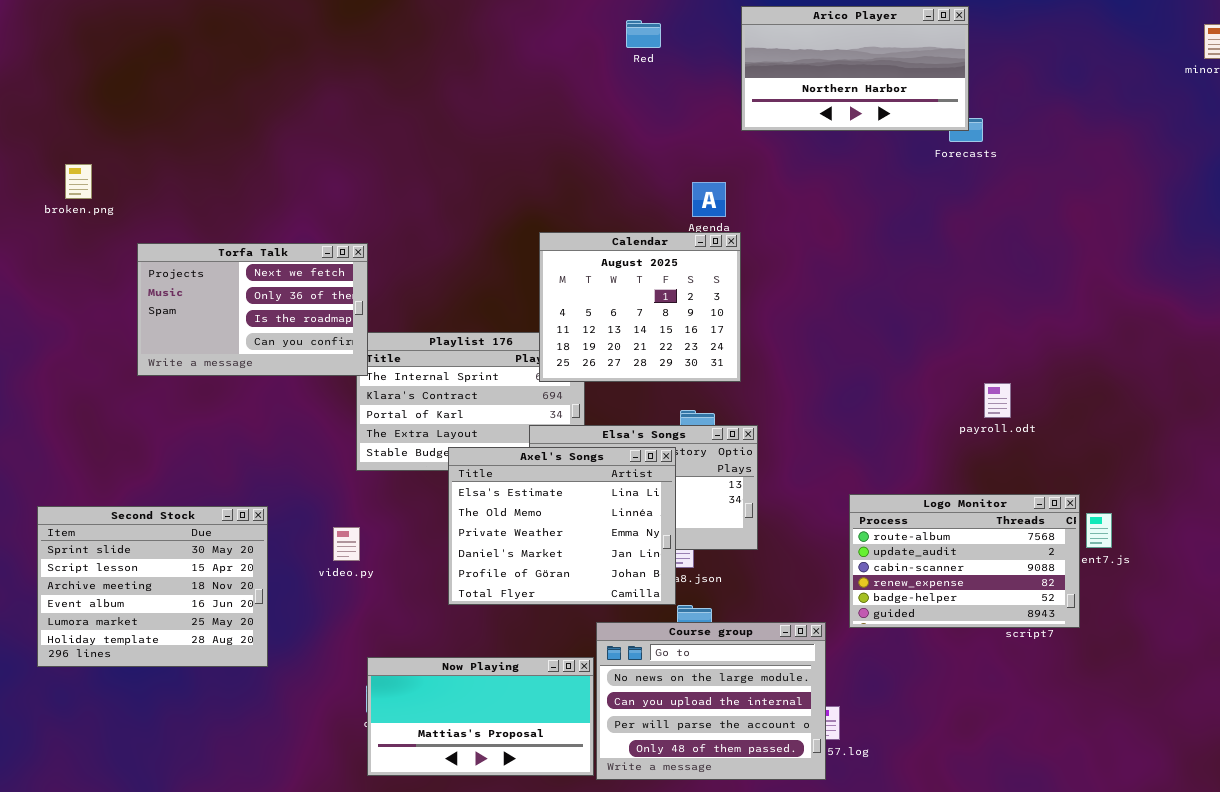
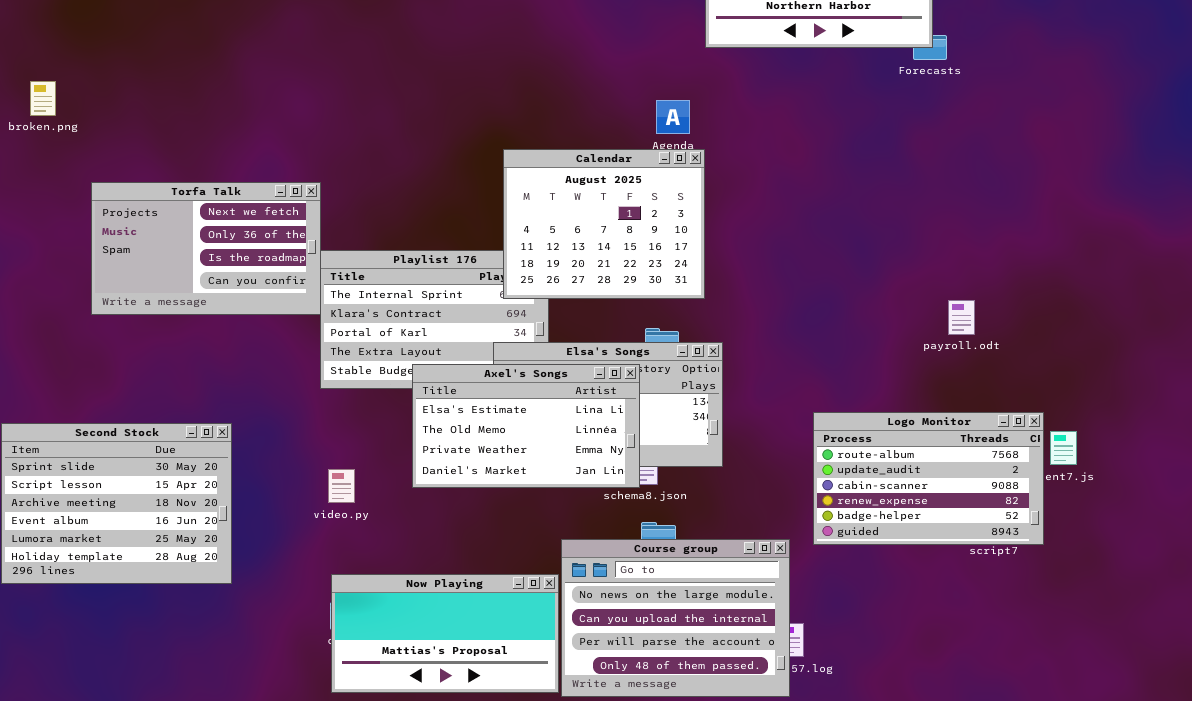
Torfa Talk: [137,243,368,376] -> [91,182,321,315], moved
Axel's Songs: [448,447,676,605] -> [412,364,640,488], resized
video.py: [333,527,360,561] -> [328,469,355,503], moved

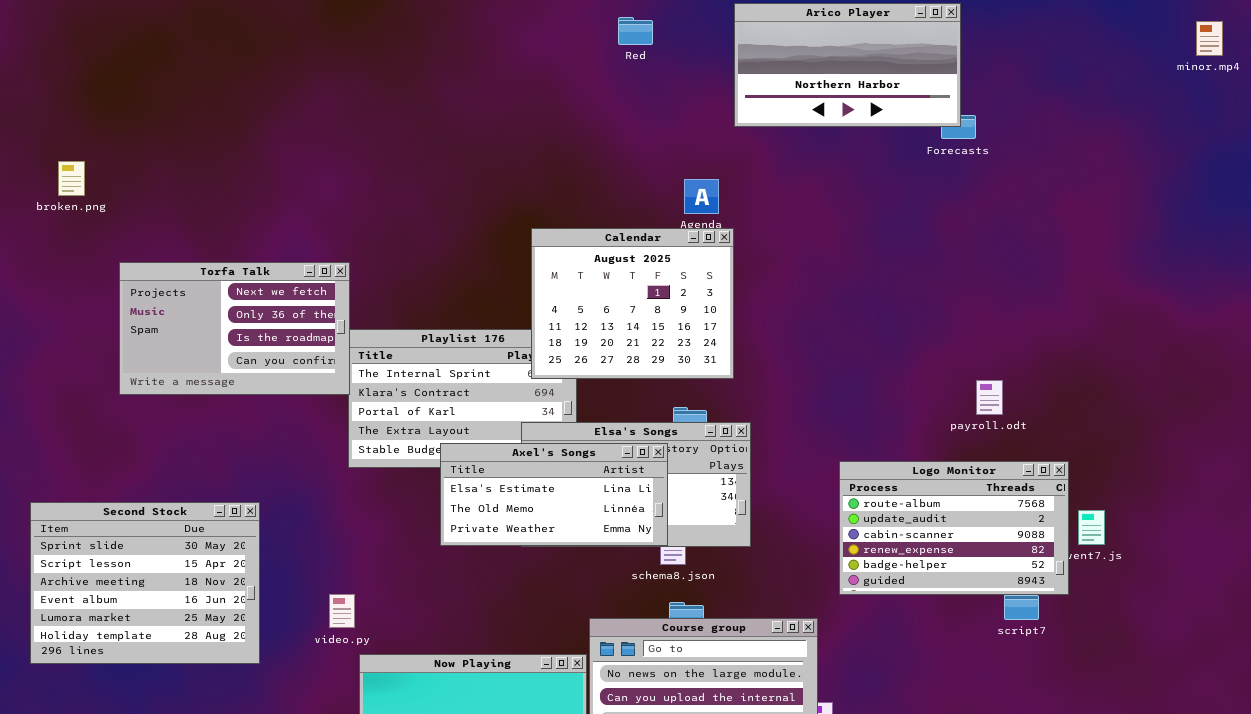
Axel's Songs: [412,364,640,488] -> [440,443,668,546], resized
Logo Monitor: [813,412,1044,545] -> [839,461,1069,595], moved
video.py: [328,469,355,503] -> [329,594,355,628], moved

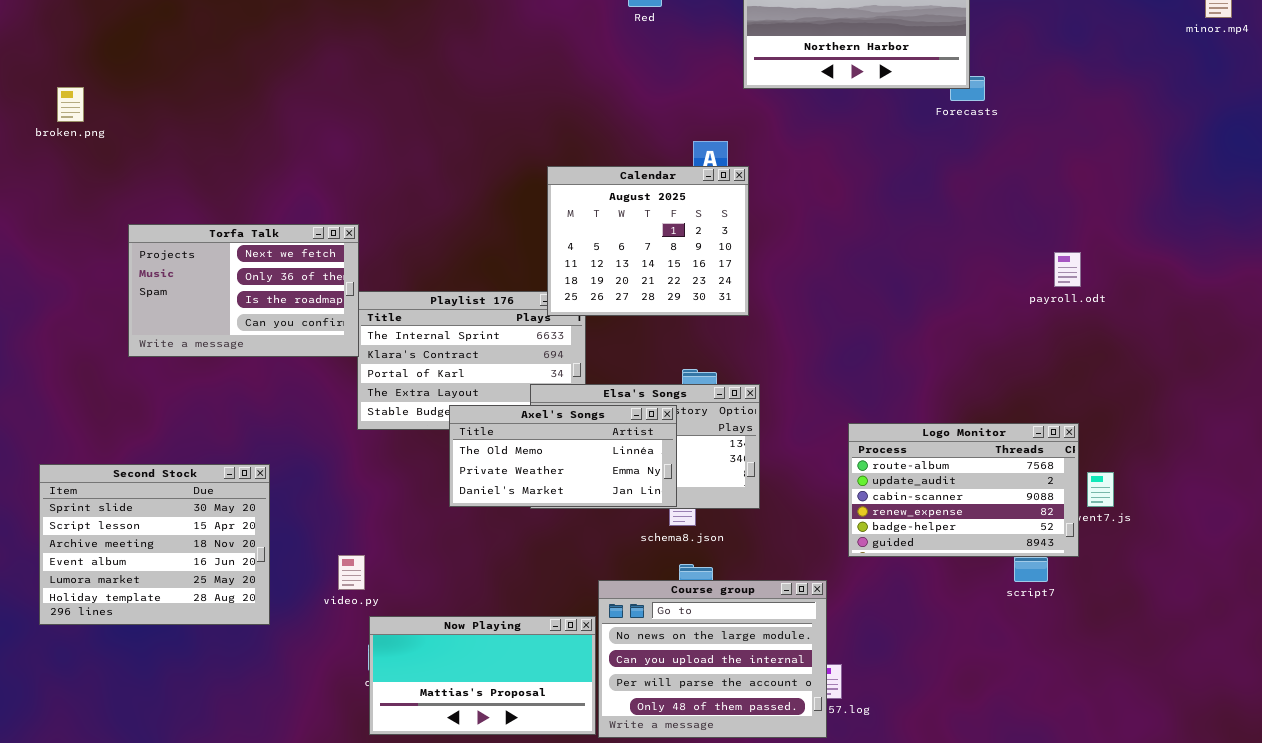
broken.png: [58,161,85,196] -> [57,87,84,122], moved
Calendar: [531,228,734,379] -> [547,166,749,316], moved
payroll.odt: [976,380,1003,415] -> [1054,252,1081,287], moved
Axel's Songs: [440,443,668,546] -> [449,405,677,507], scrolled down 1 row

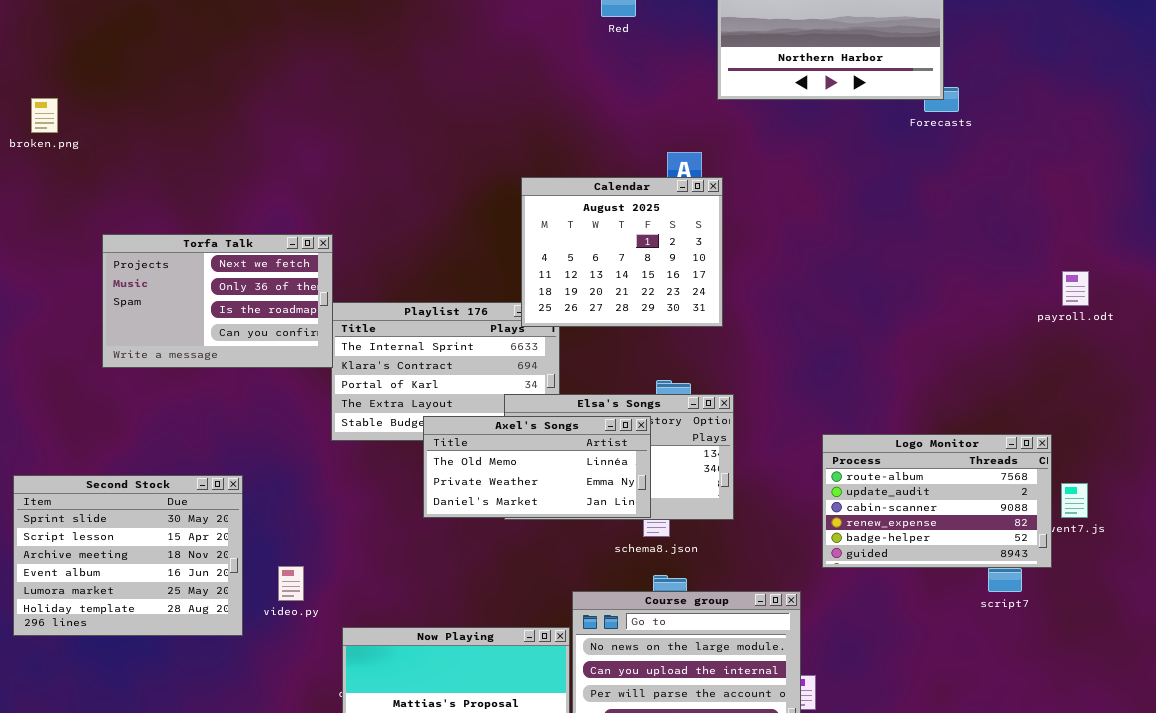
payroll.odt: [1054,252,1081,287] -> [1062,271,1089,306], moved
video.py: [338,555,365,590] -> [278,566,304,601], moved

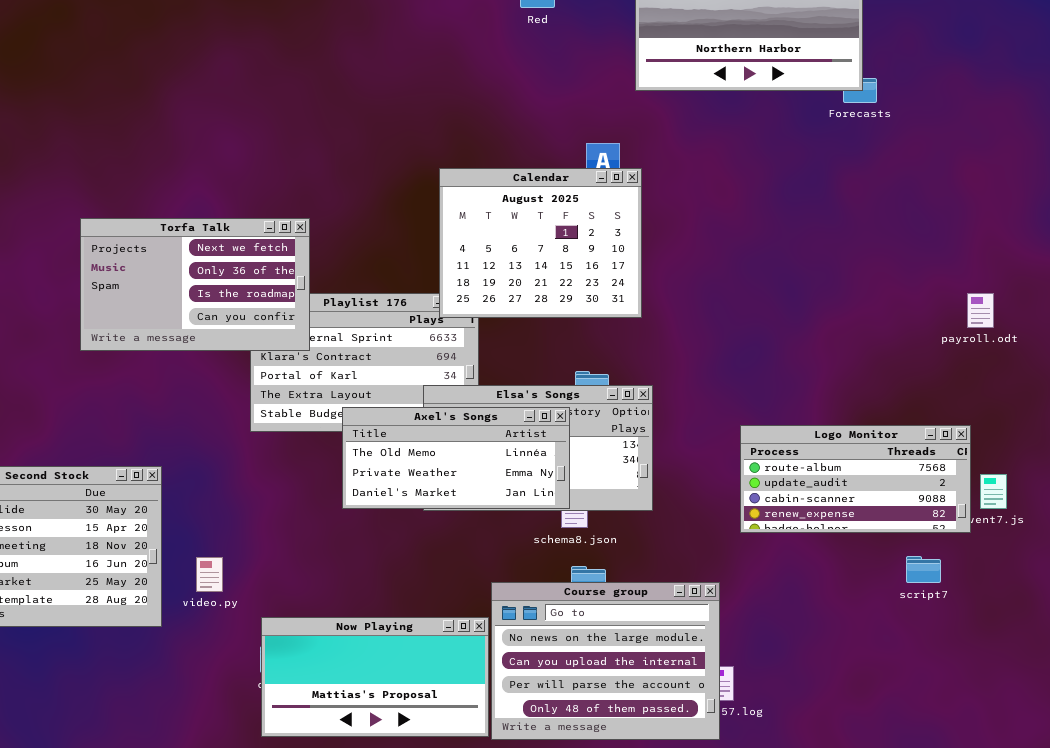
Torfa Talk: [102,234,333,368] -> [80,218,310,351], moved
payroll.odt: [1062,271,1089,306] -> [967,293,994,328], moved
Logo Monitor: [822,434,1052,568] -> [740,425,971,533], resized

